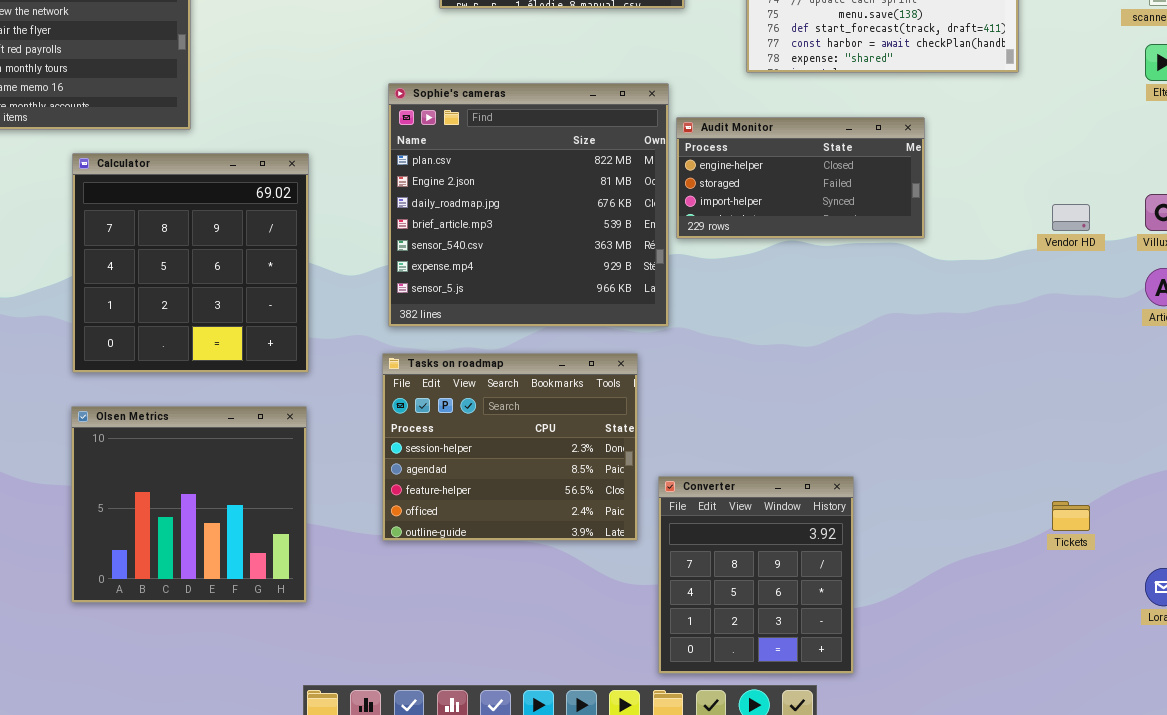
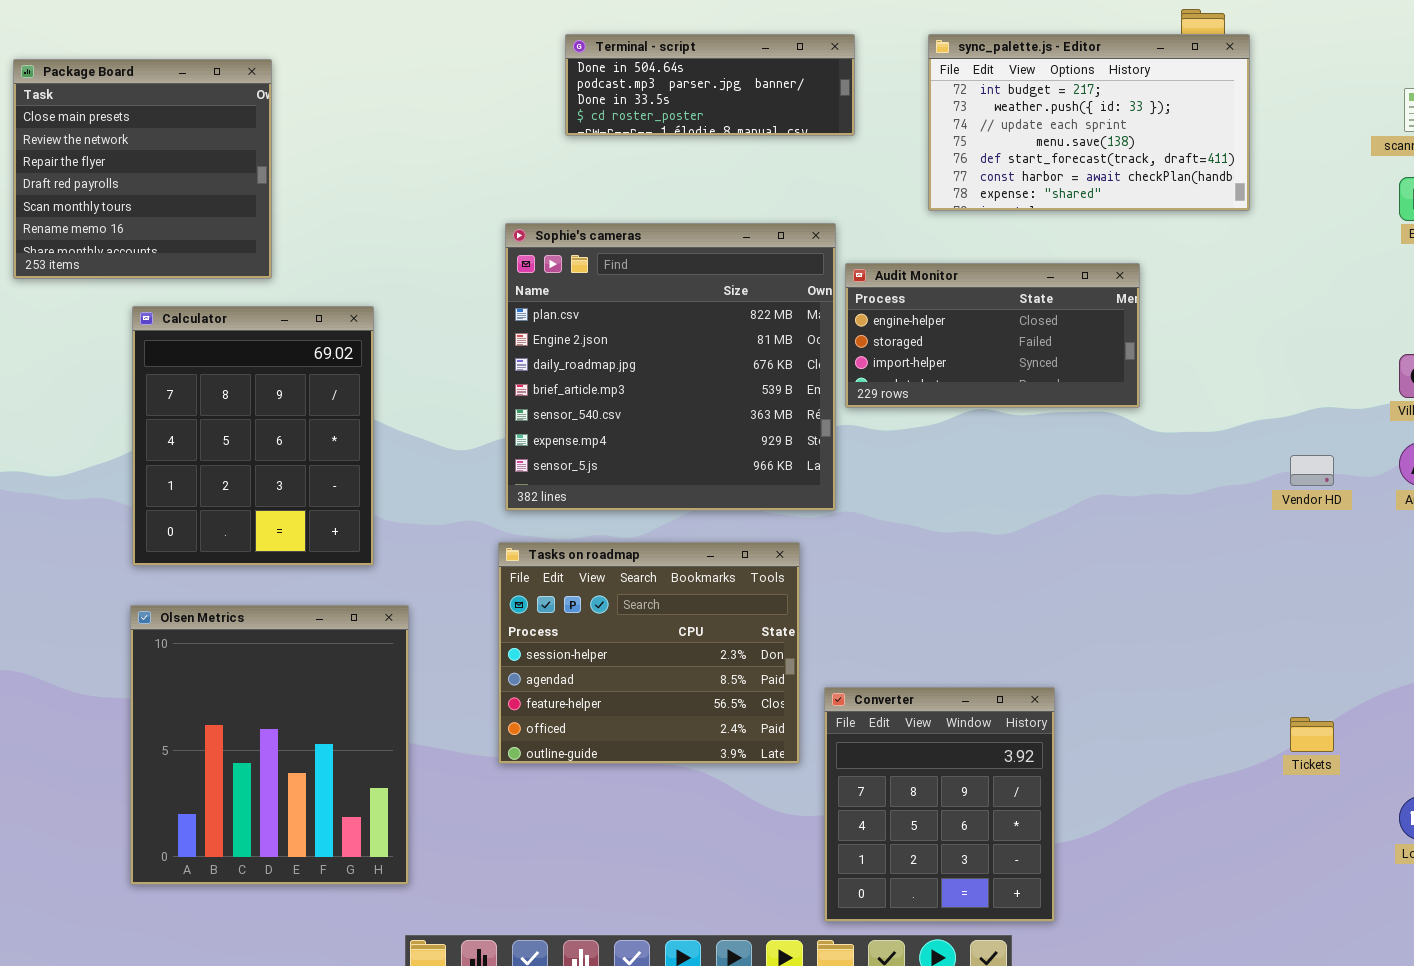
Calculator: [72,153,309,373] -> [132,306,374,566], resized
Vendor HD: [1052,204,1090,231] -> [1290,455,1334,486], moved
Olsen Metrics: [71,406,307,603] -> [130,605,409,885], resized

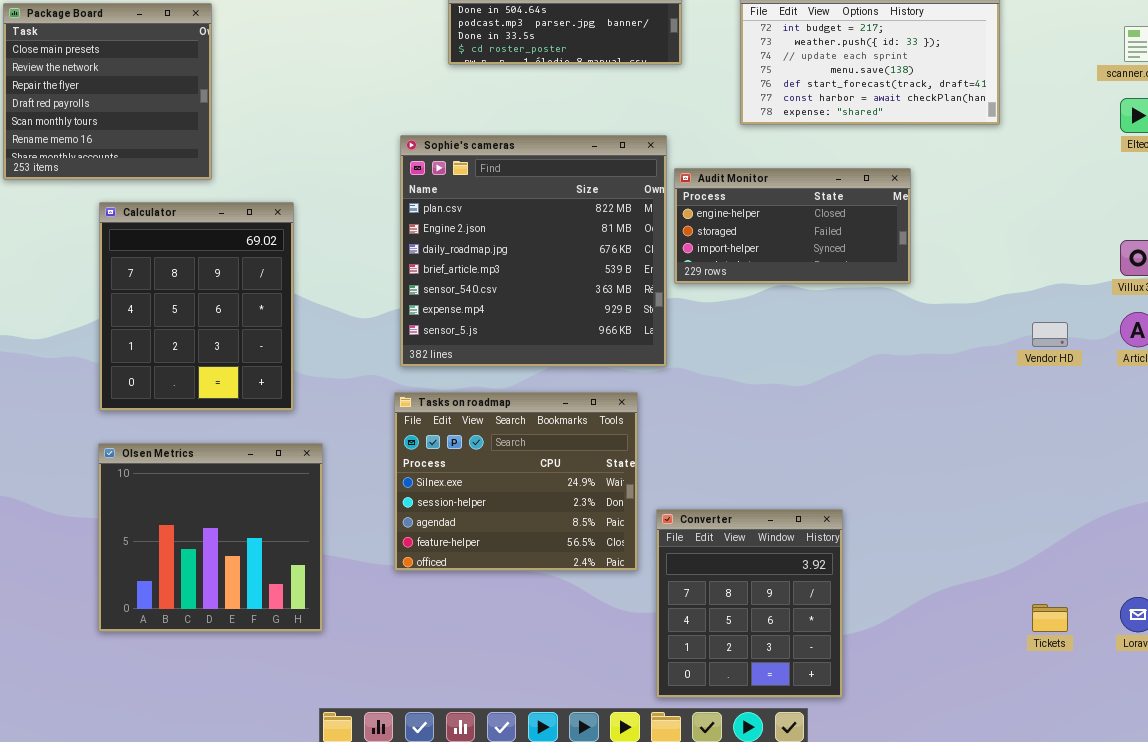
Tasks on roadmap: [498,542,800,764] -> [394,392,638,571], scrolled up 1 row
Olsen Metrics: [130,605,409,885] -> [98,443,323,632], resized
Tickets: [1290,717,1334,752] -> [1032,604,1068,632], moved

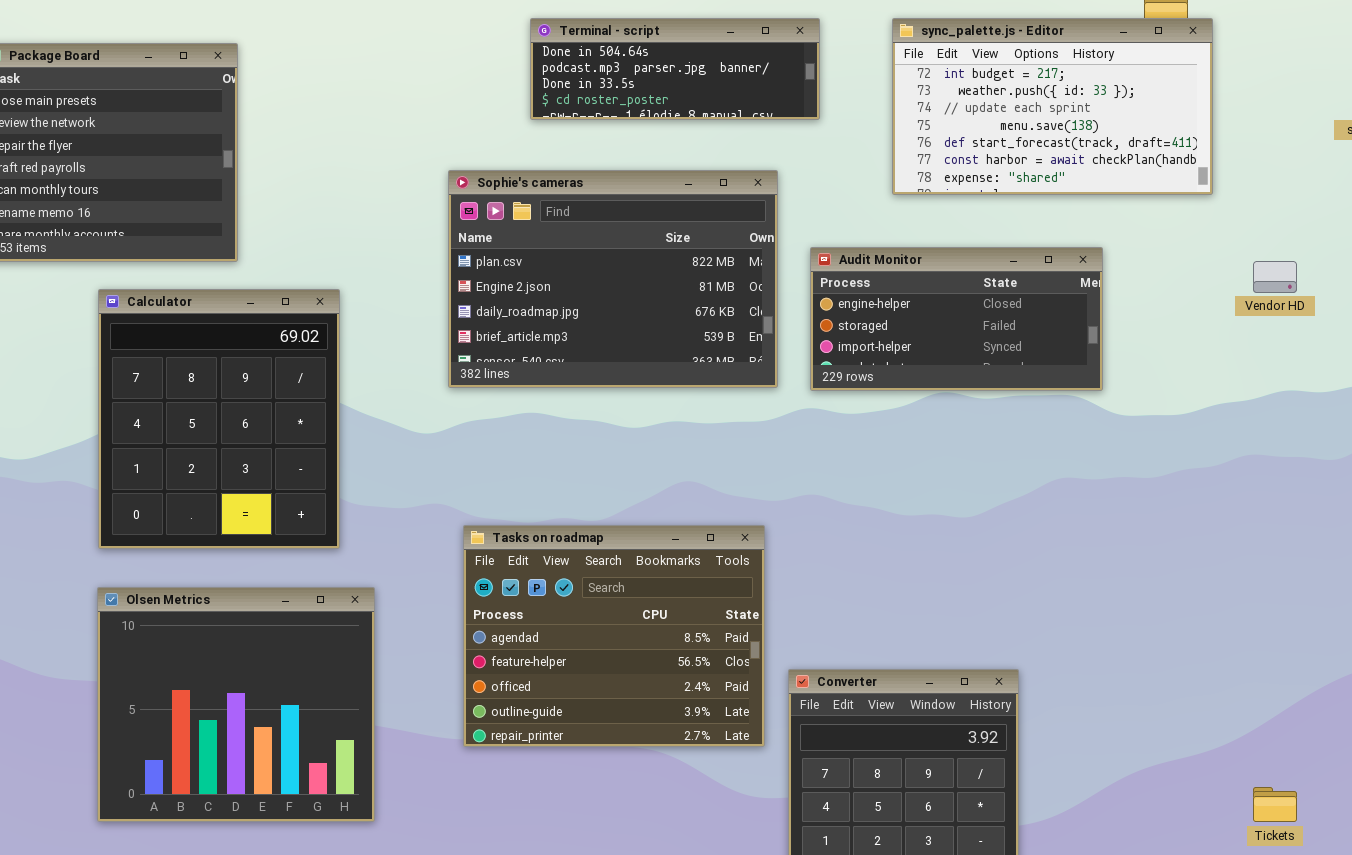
Sophie's cameras: [400,135,667,367] -> [448,170,778,388], moved, resized
Vendor HD: [1032,322,1068,347] -> [1253,261,1297,293], moved
Tasks on roadmap: [394,392,638,571] -> [463,525,765,747], scrolled down 2 rows

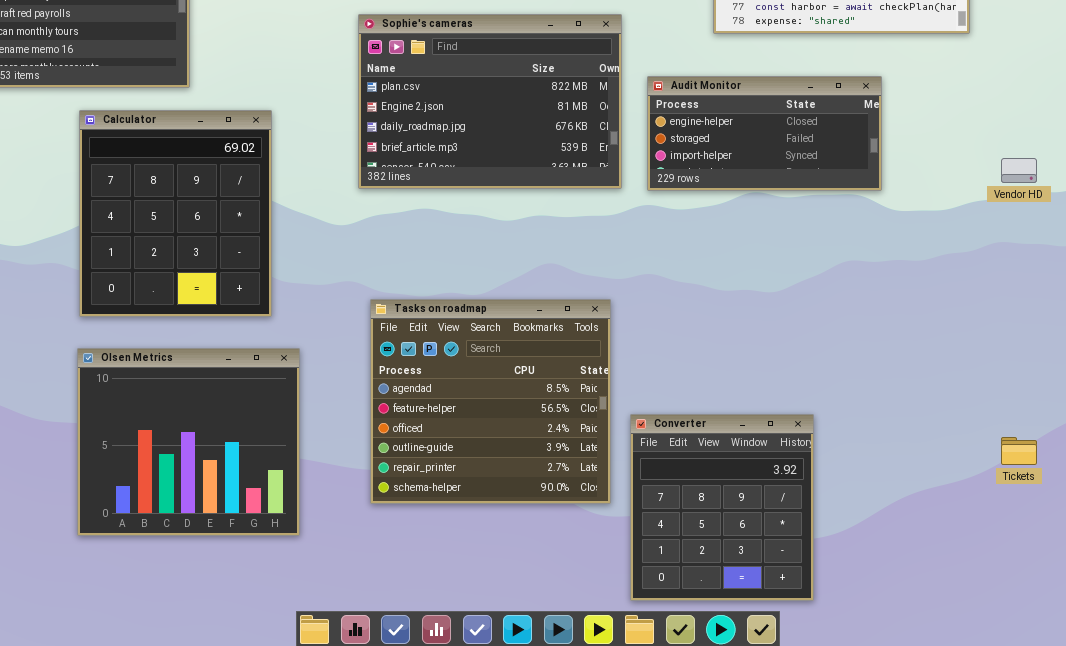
Vendor HD: [1253,261,1297,293] -> [1001,158,1037,183], moved
Tasks on roadmap: [463,525,765,747] -> [370,299,611,504], resized
Tickets: [1253,787,1297,822] -> [1001,437,1037,465], moved

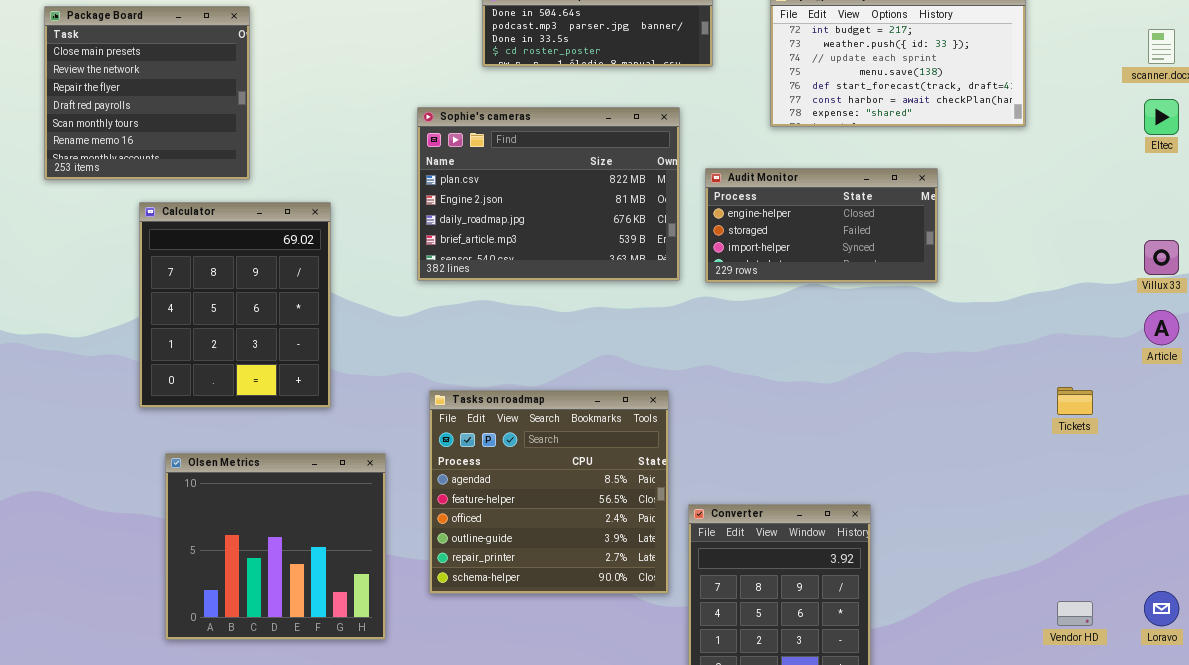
Vendor HD: [1001,158,1037,183] -> [1057,601,1093,626], moved
Olsen Metrics: [77,348,300,536] -> [165,453,386,640], moved
Tickets: [1001,437,1037,465] -> [1057,387,1093,415], moved

